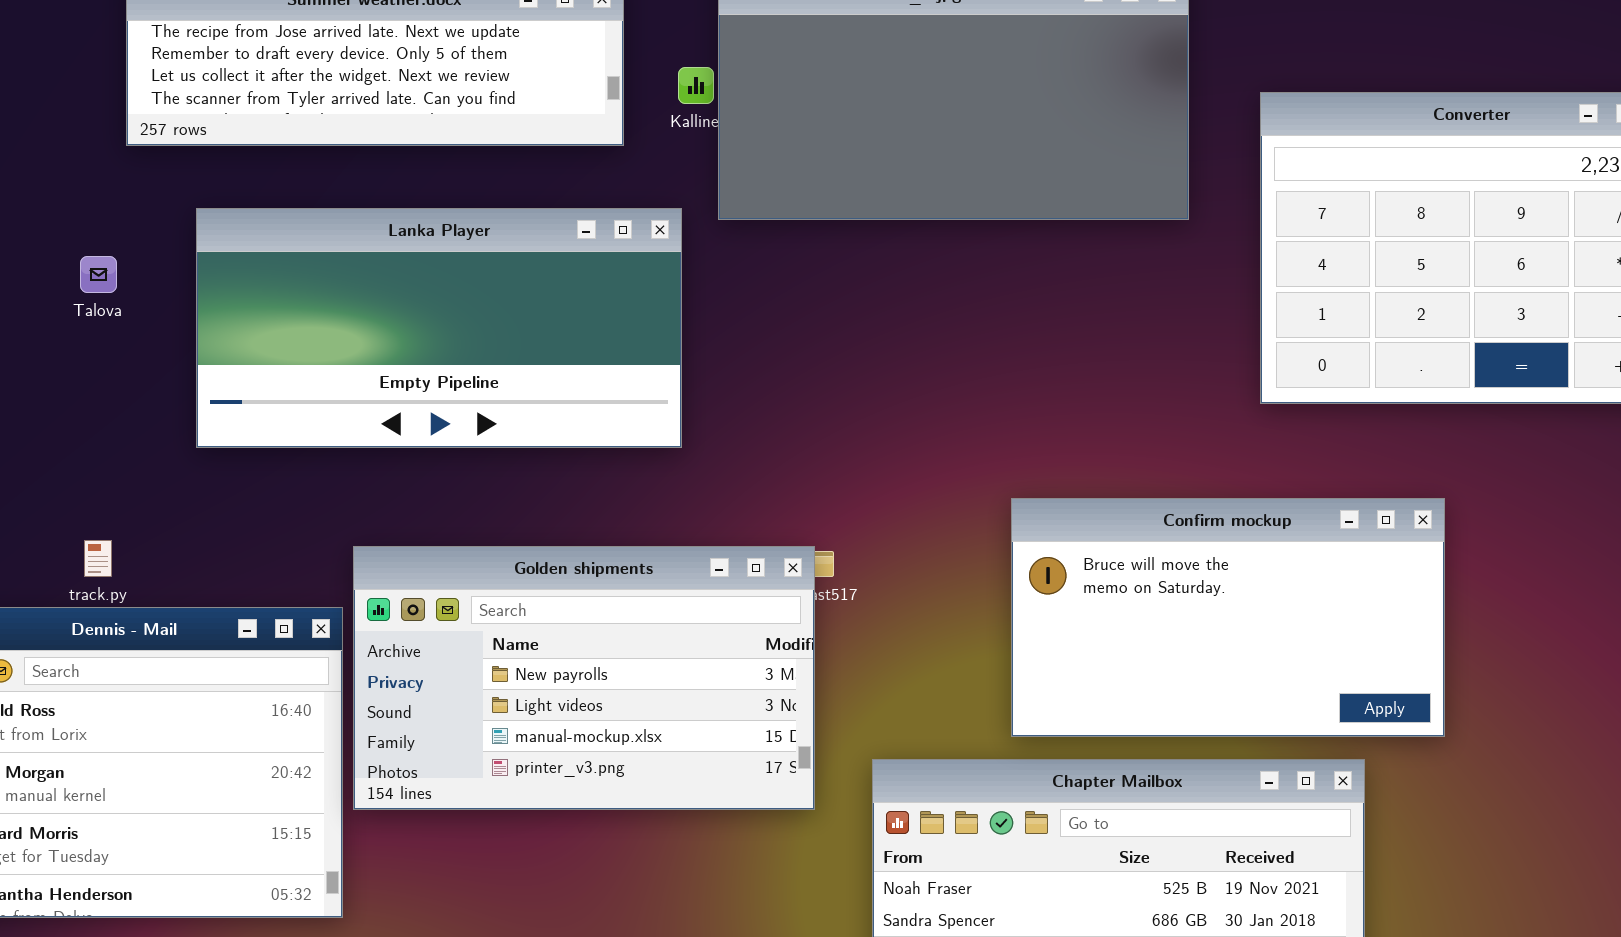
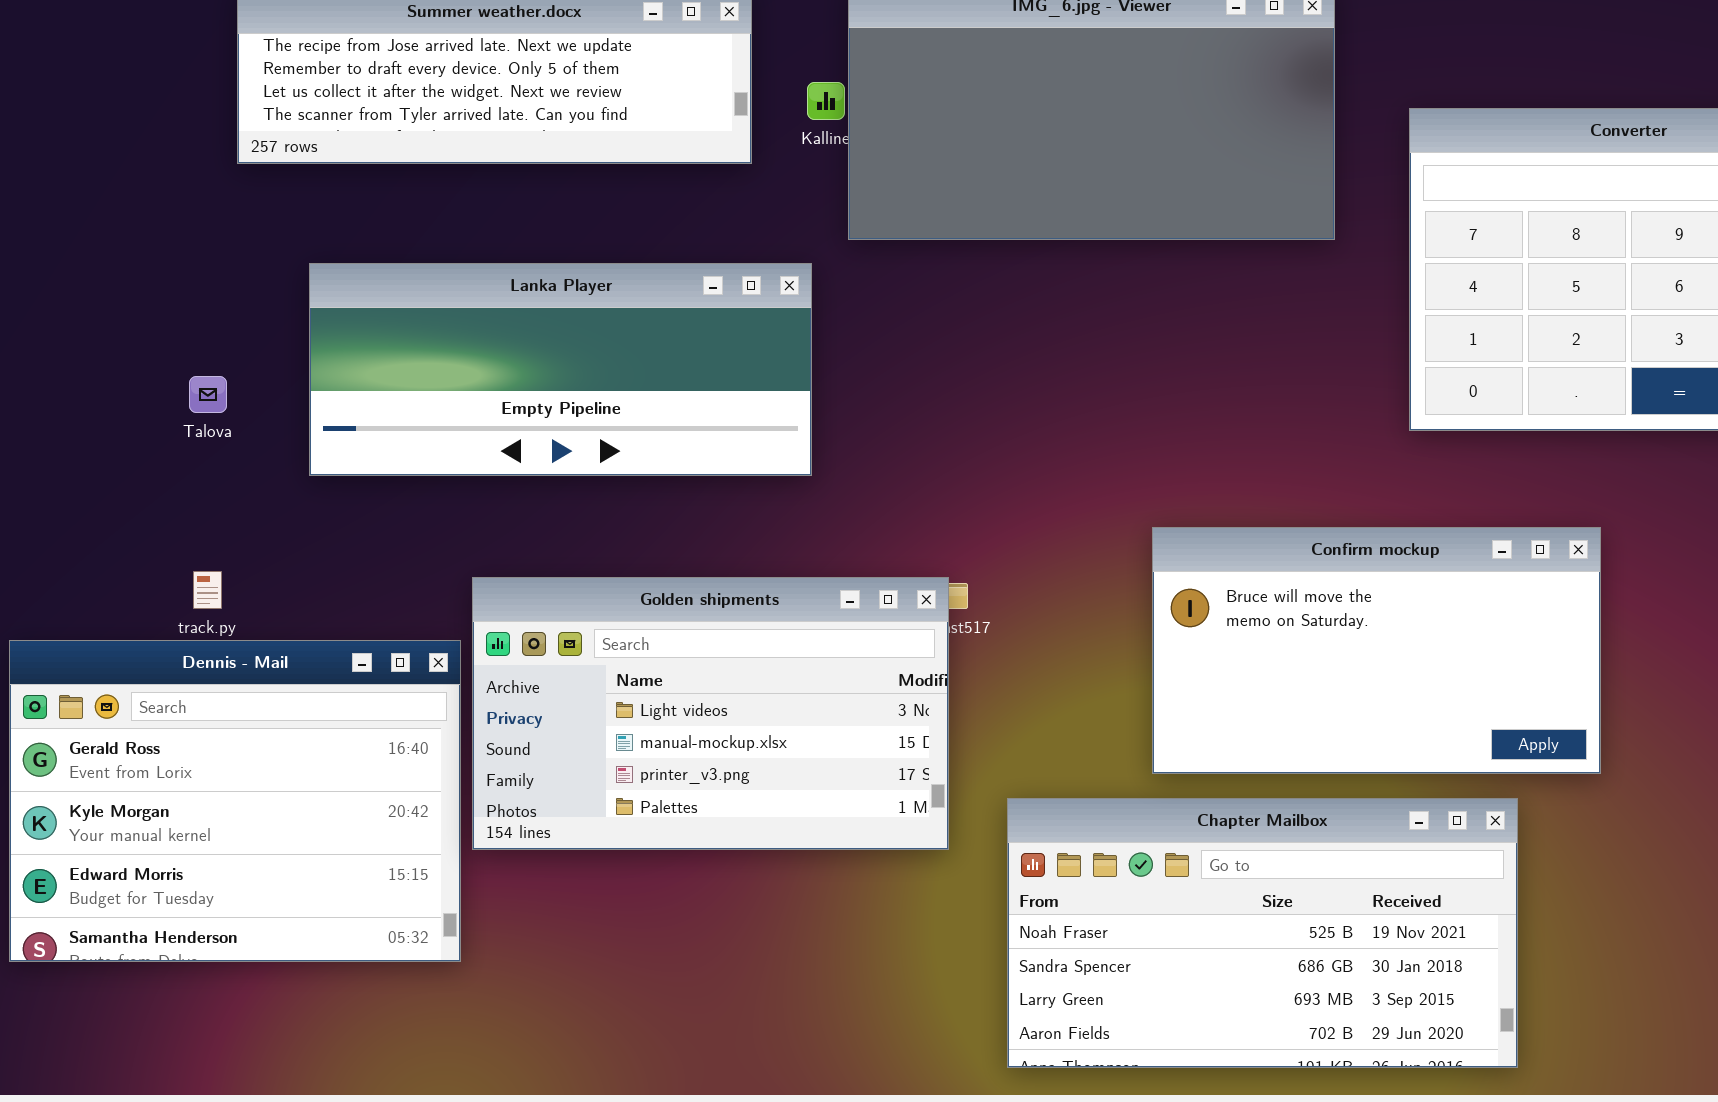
Lanka Player: [196,208,682,448] -> [309,263,812,476], resized
Talova: [80,256,117,293] -> [189,376,227,413], moved
Golden shipments: [353,546,815,810] -> [472,577,949,850], scrolled down 1 row

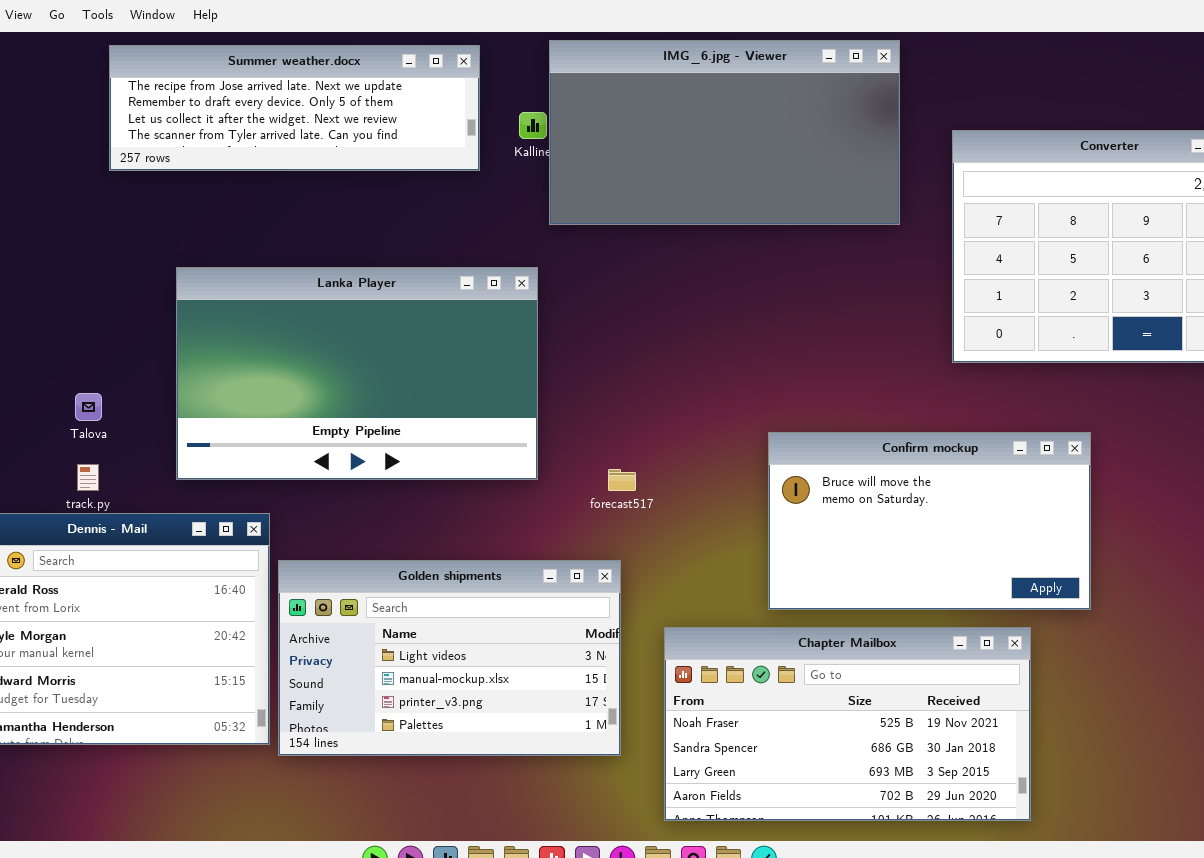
Lanka Player: [309,263,812,476] -> [176,267,538,480], moved, resized
Talova: [189,376,227,413] -> [75,393,102,421], moved
Golden shipments: [472,577,949,850] -> [278,560,621,756], moved

